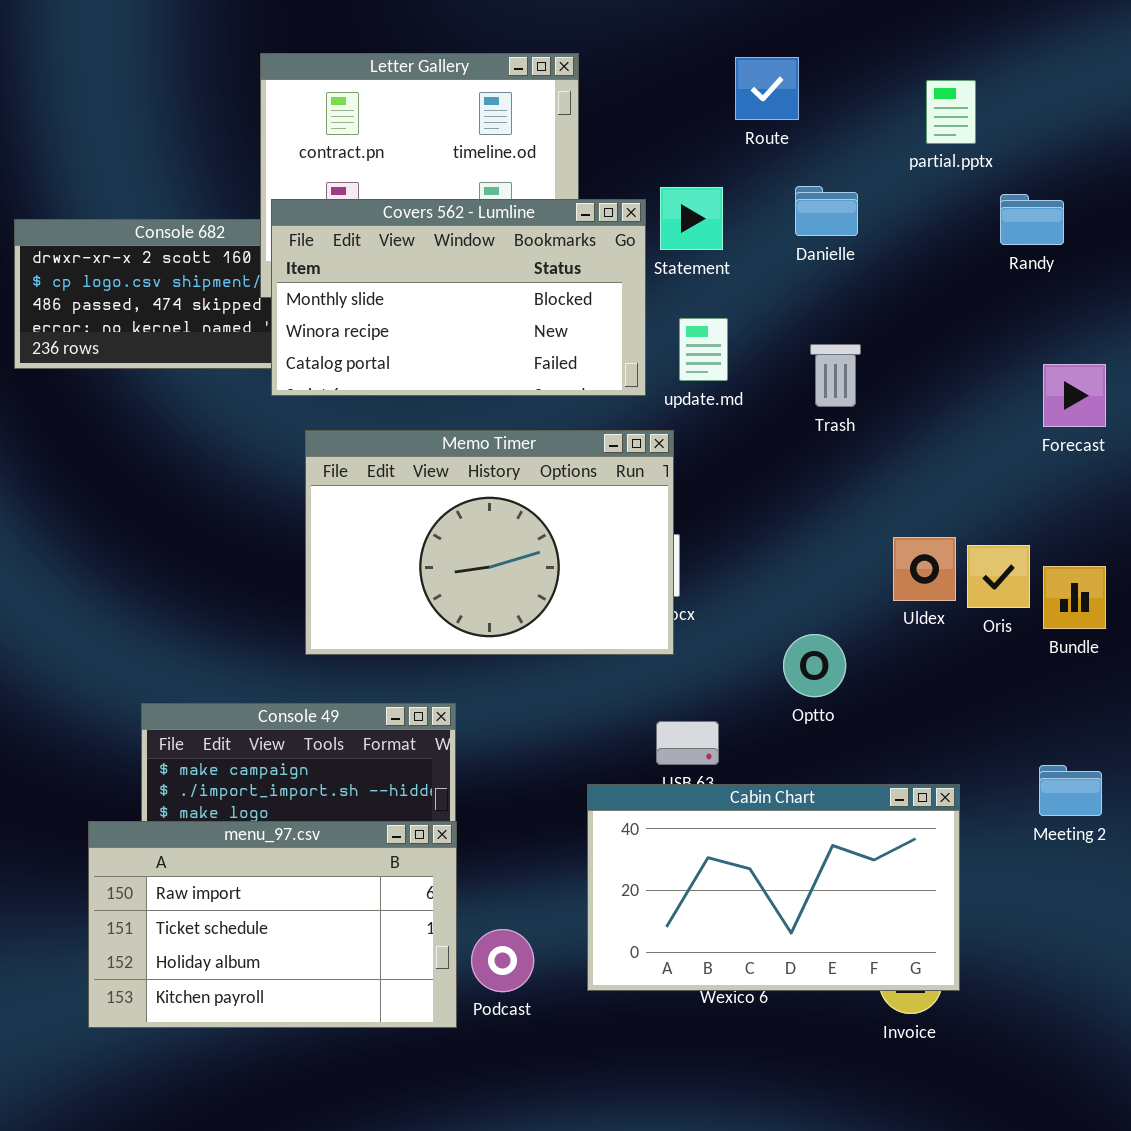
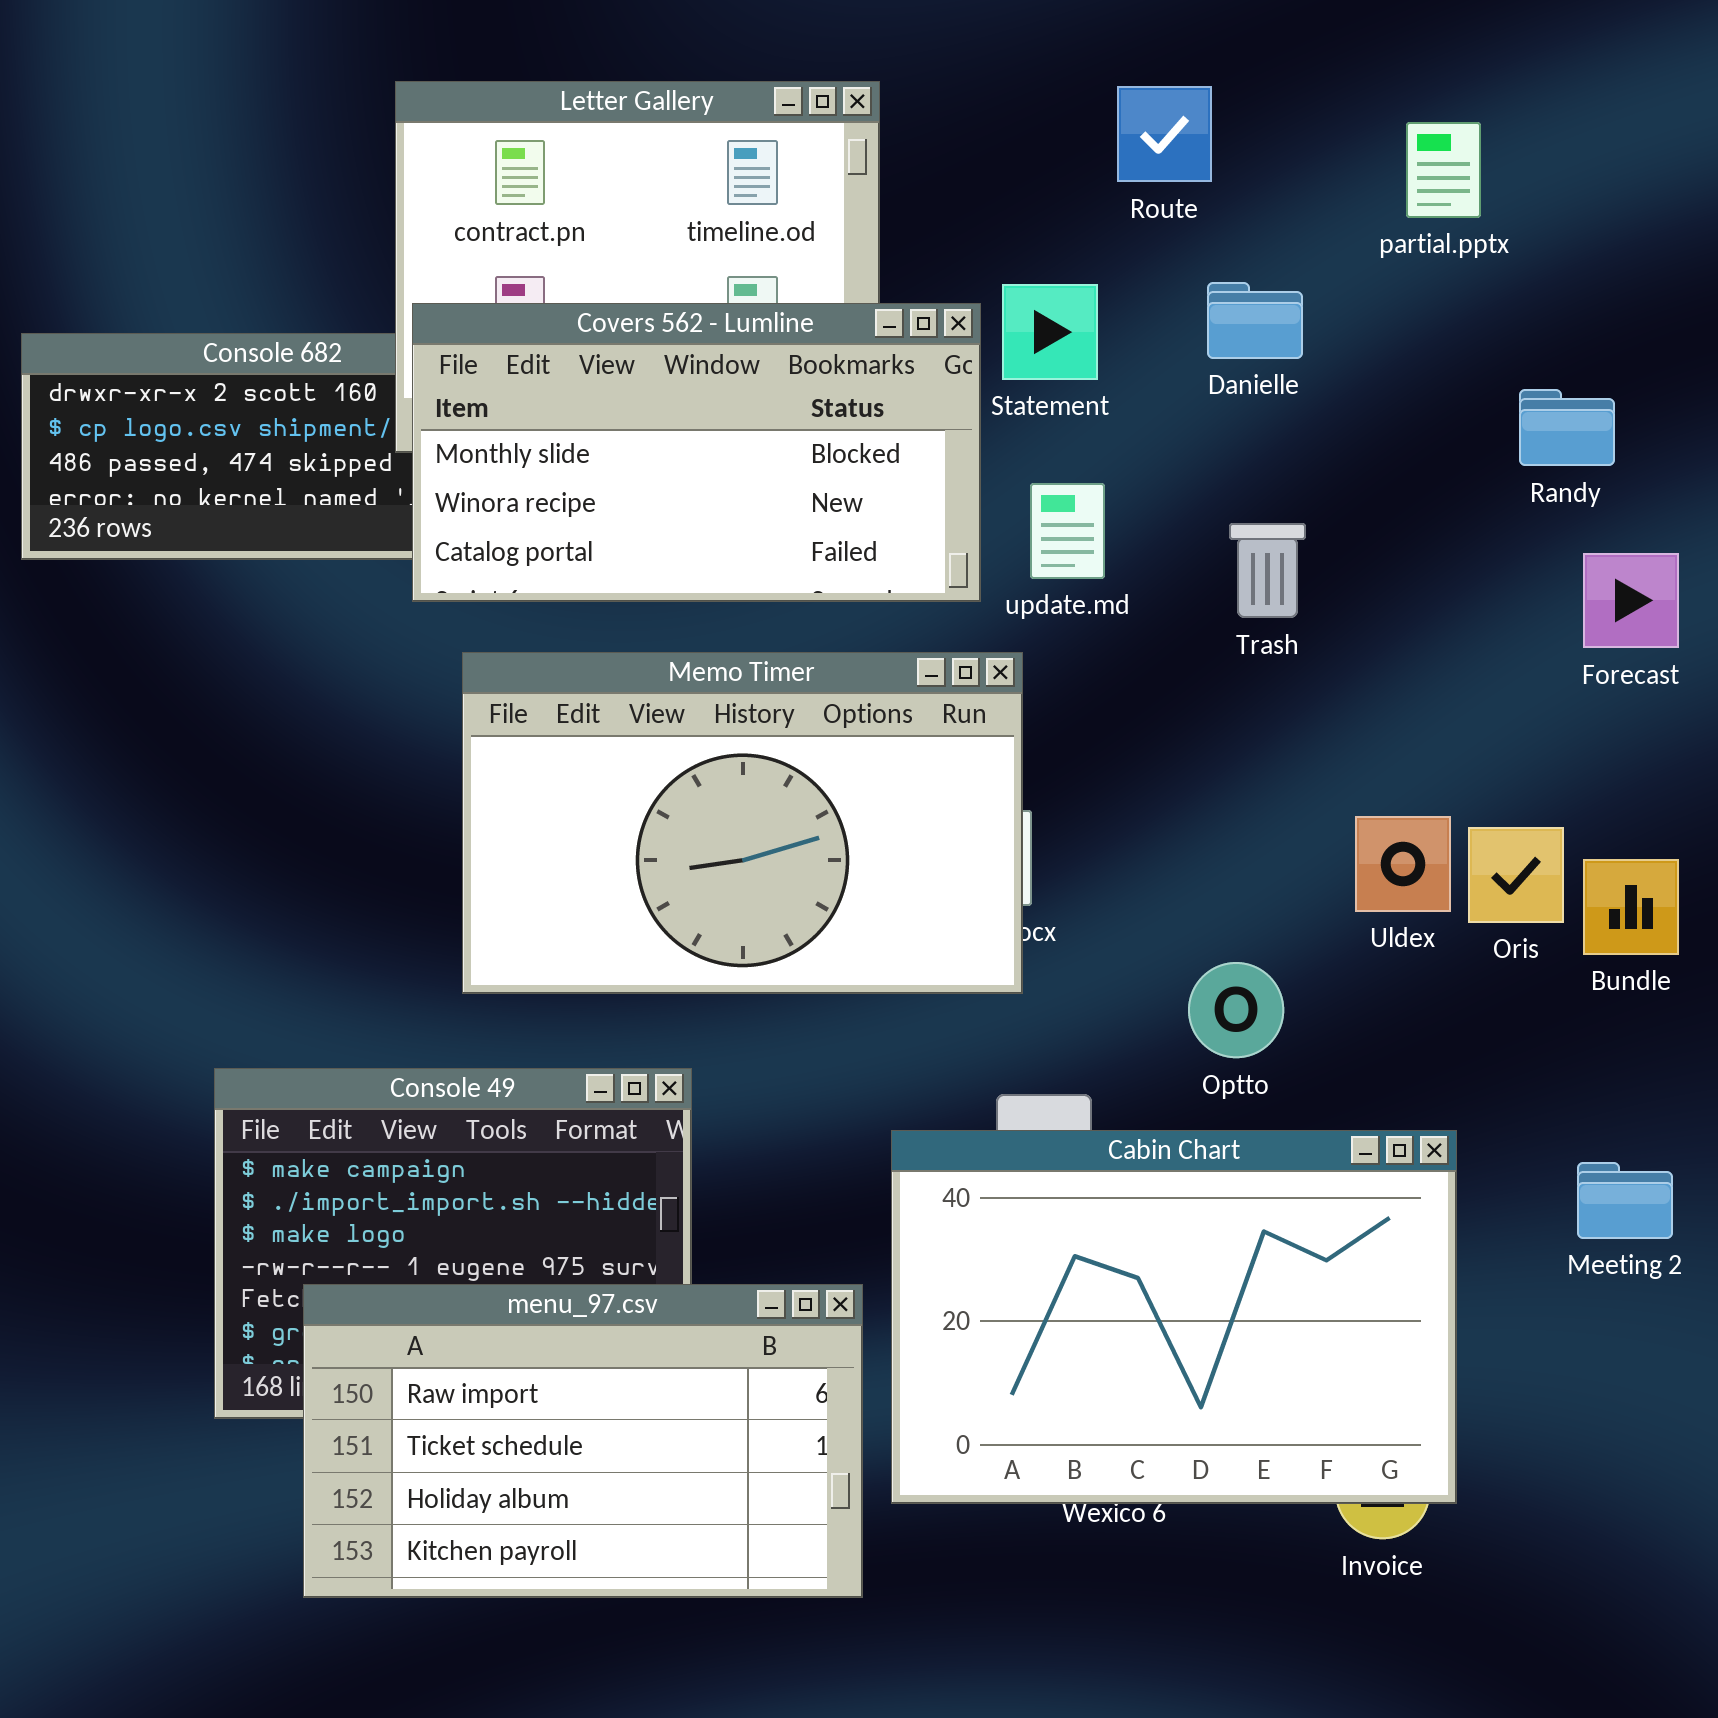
Randy: [1000,194,1064,245] -> [1519,389,1615,466], moved
Cabin Chart: [587,784,960,991] -> [891,1130,1457,1504], resized
menu_97.csv: [88,821,457,1028] -> [303,1284,863,1598], moved

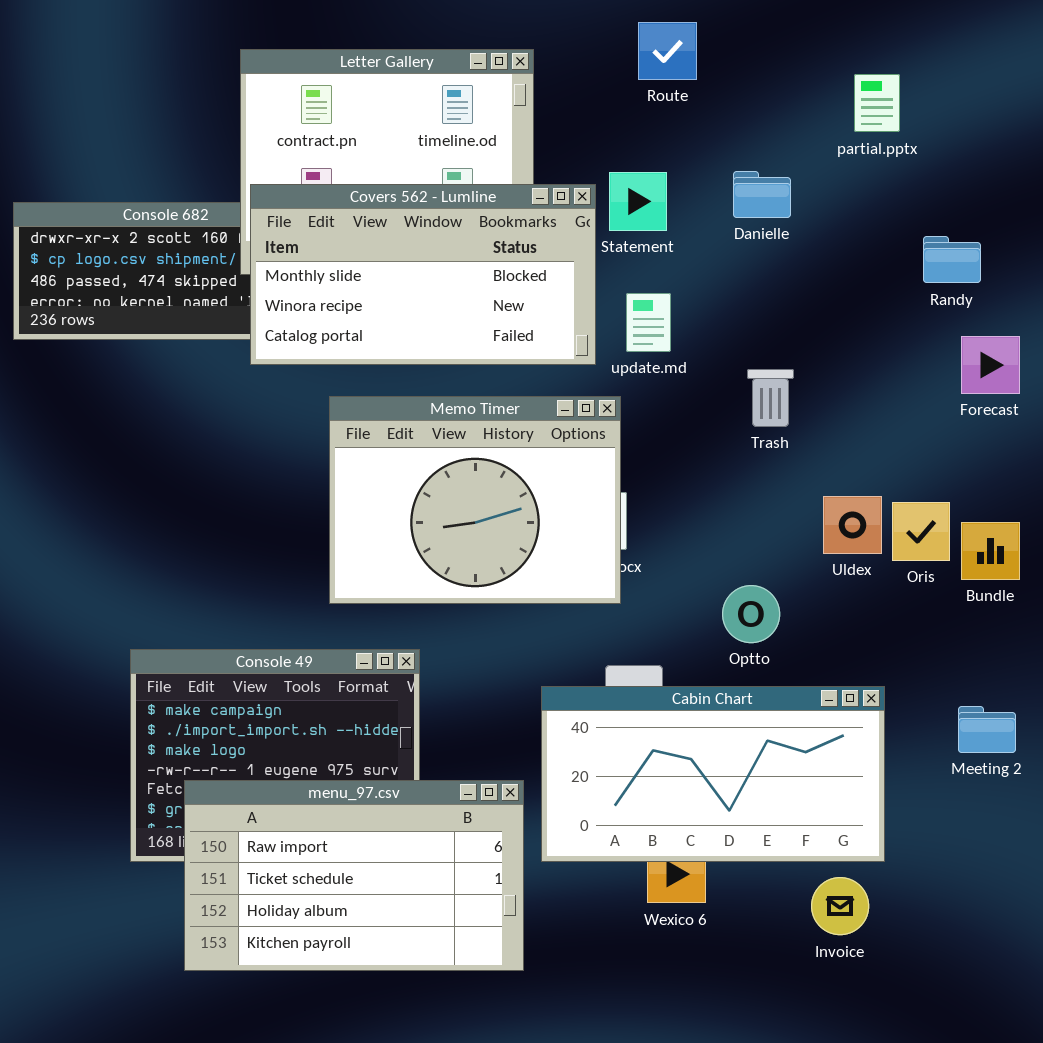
Route: [1117,86,1212,182] -> [638,22,697,80], moved
Trash: [1229,523,1306,618] -> [747,369,794,427], moved
Memo Timer: [462,652,1023,994] -> [329,396,621,604], resized
Cabin Chart: [891,1130,1457,1504] -> [541,686,885,862], resized

